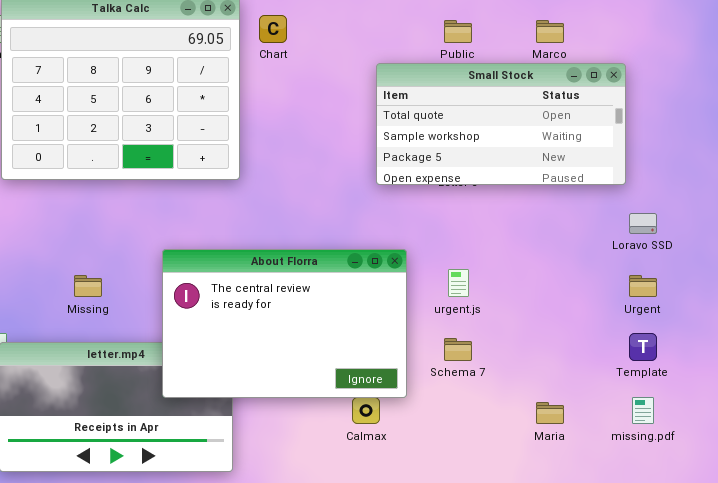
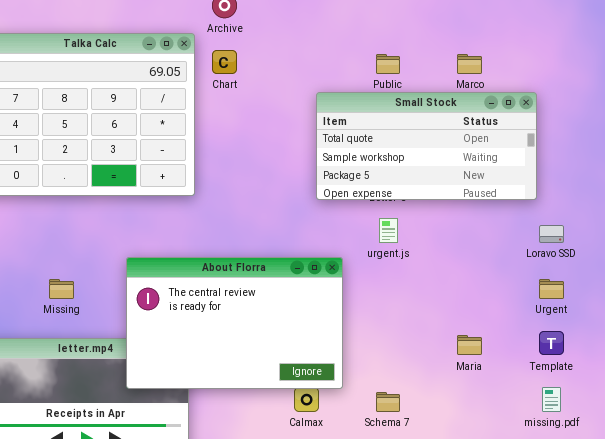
urgent.js: [448,269,469,297] -> [379,218,398,243], moved
Schema 7: [444,338,472,361] -> [376,392,400,412], moved
Maria: [536,402,564,424] -> [457,335,482,355], moved

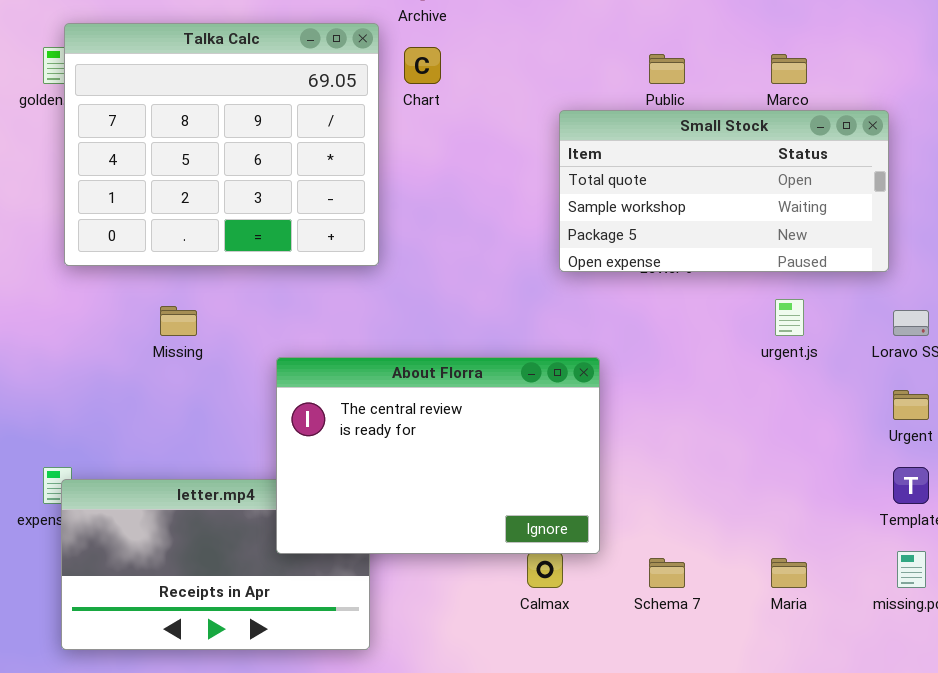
urgent.js: [379,218,398,243] -> [775,299,804,336], moved
Missing: [49,279,74,299] -> [160,306,197,336], moved
Maria: [457,335,482,355] -> [771,558,807,588], moved

